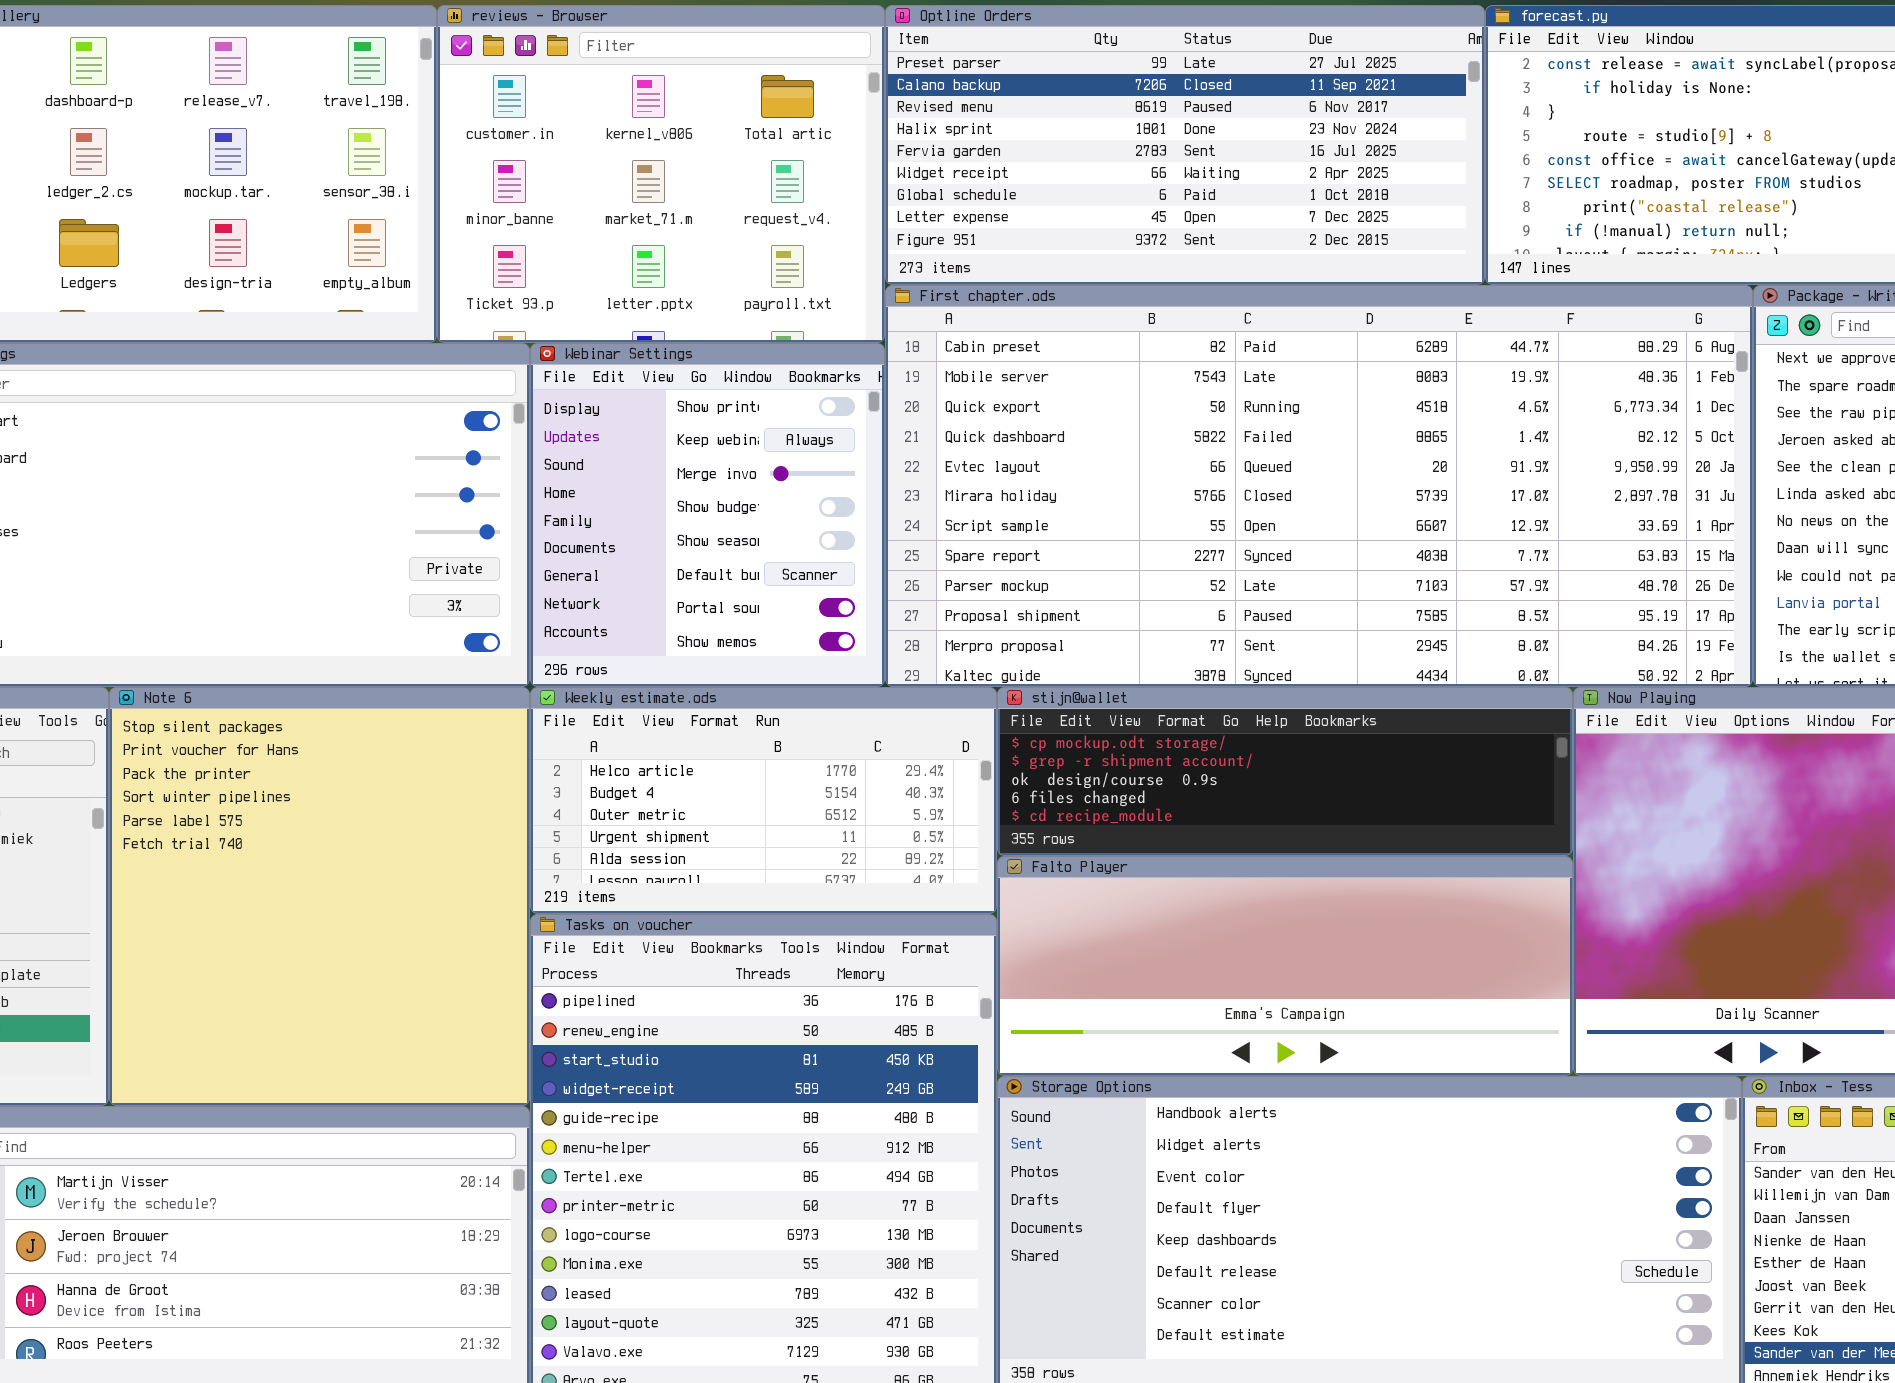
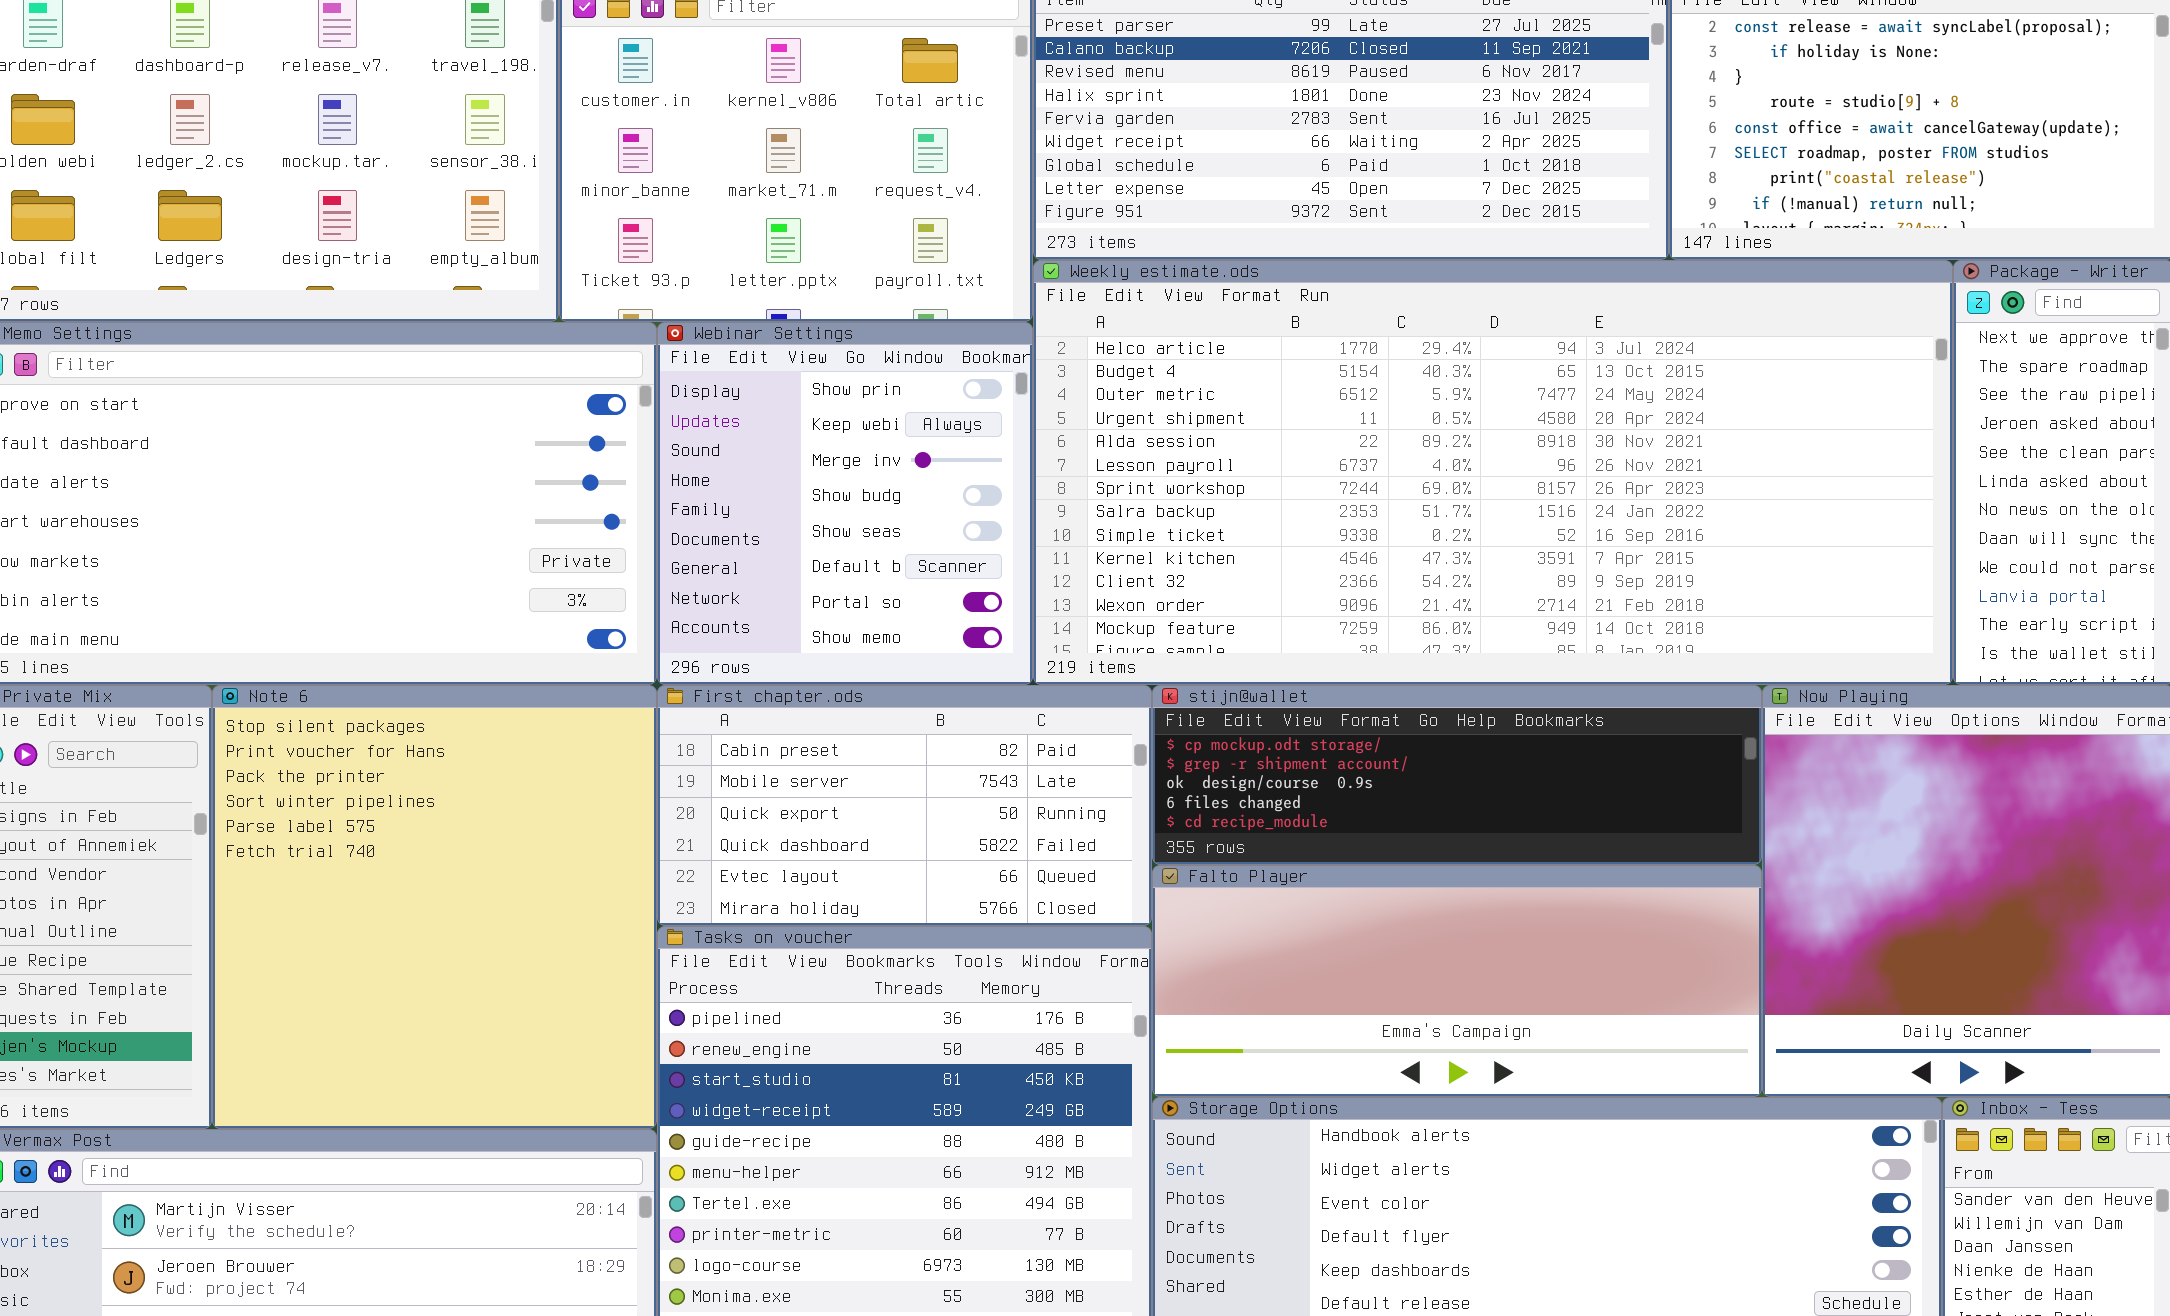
First chapter.ods: [885,285,1753,687] -> [657,685,1152,926], moved, resized
Weekly estimate.ods: [530,687,997,914] -> [1033,260,1953,685], moved, resized

